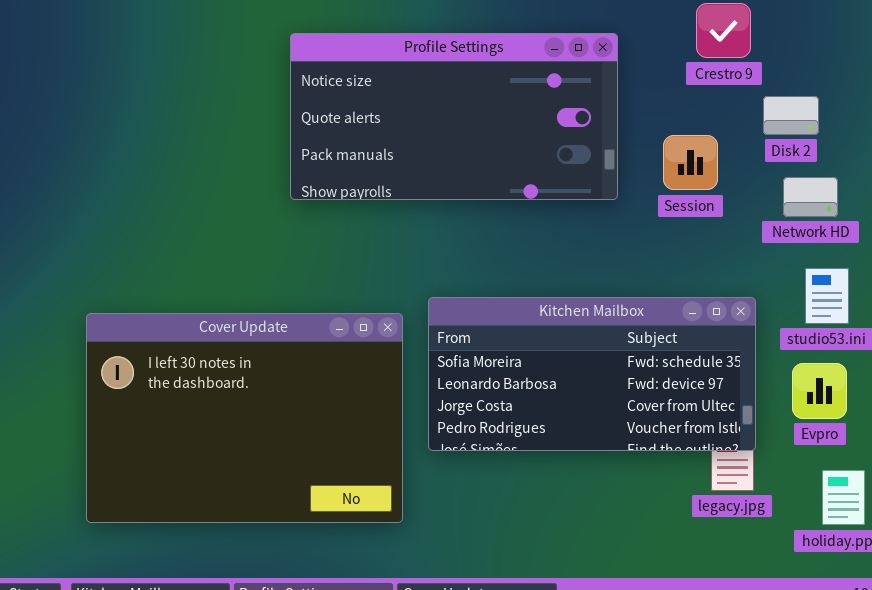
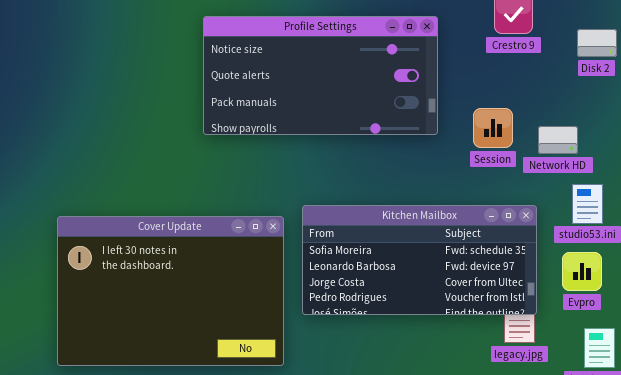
Disk 2: [763,96,819,135] -> [577,29,617,57], moved
Session: [663,135,718,190] -> [473,108,513,148], moved
Network HD: [783,177,838,217] -> [538,126,578,154], moved

